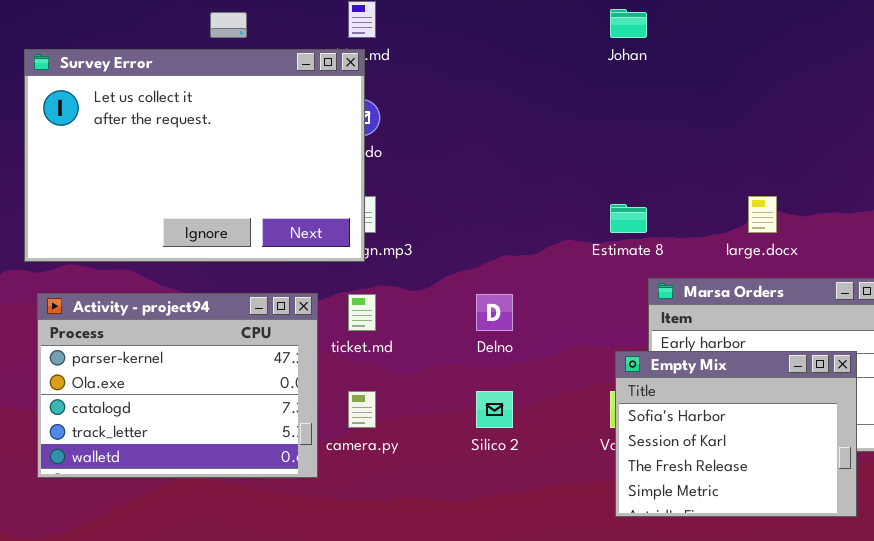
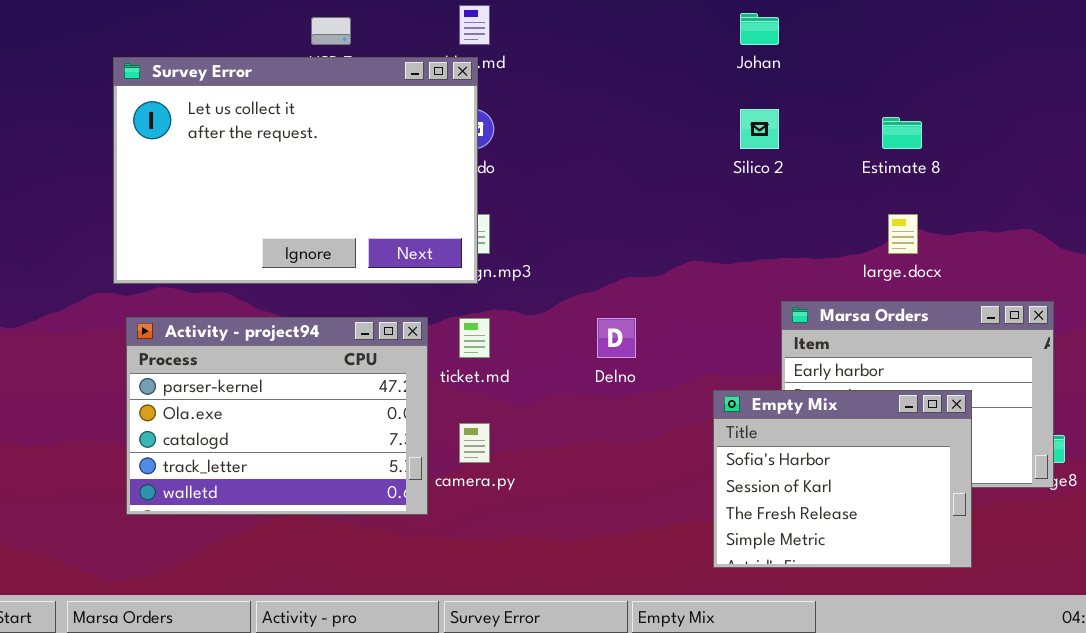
Estimate 8: [610,204,647,233] -> [882,117,922,149], moved
Empty Mix: [615,351,857,517] -> [713,390,972,568], moved
Silico 2: [476,391,513,428] -> [740,109,779,149], moved

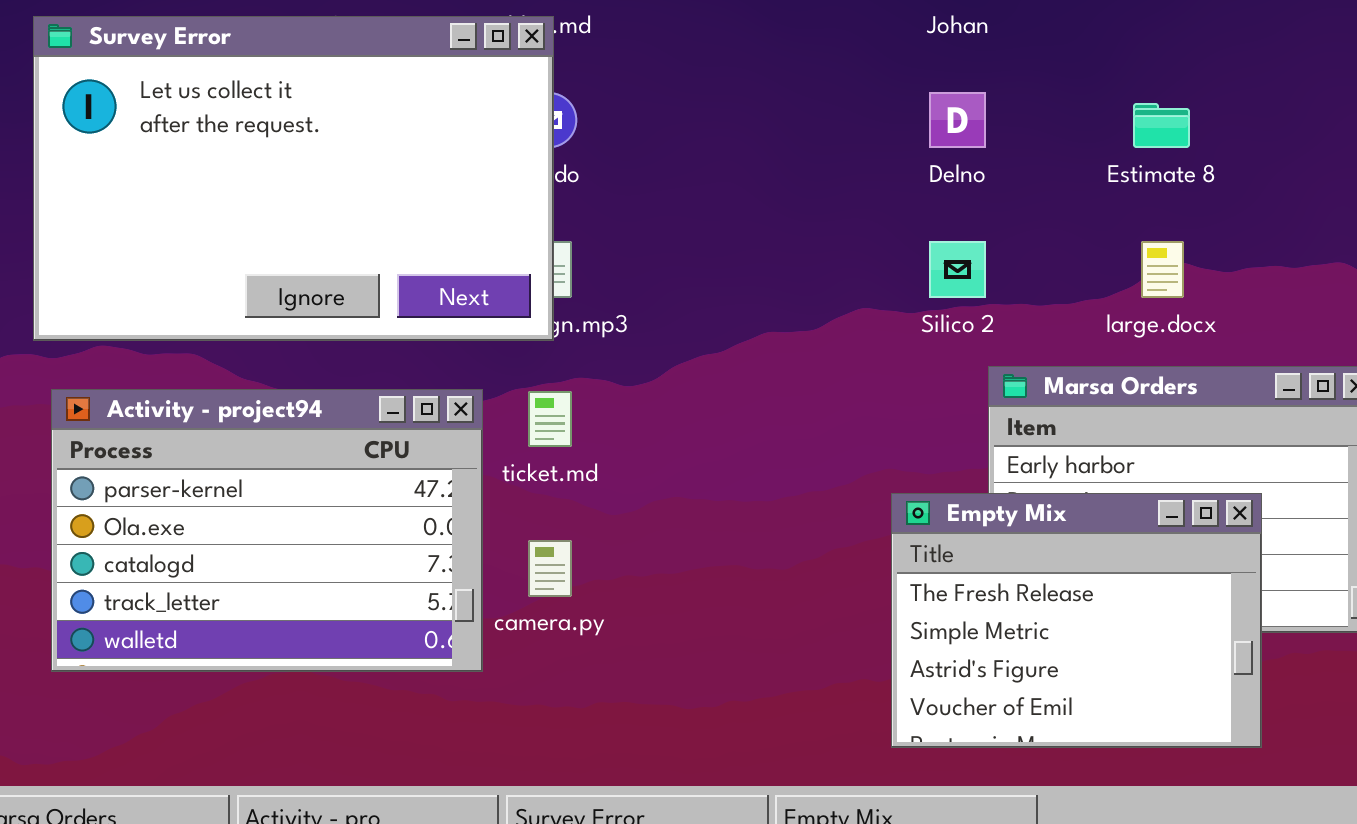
Silico 2: [740,109,779,149] -> [929,241,986,298], moved
Delno: [597,318,636,358] -> [929,92,986,148], moved
Empty Mix: [713,390,972,568] -> [891,493,1262,748], scrolled down 2 rows

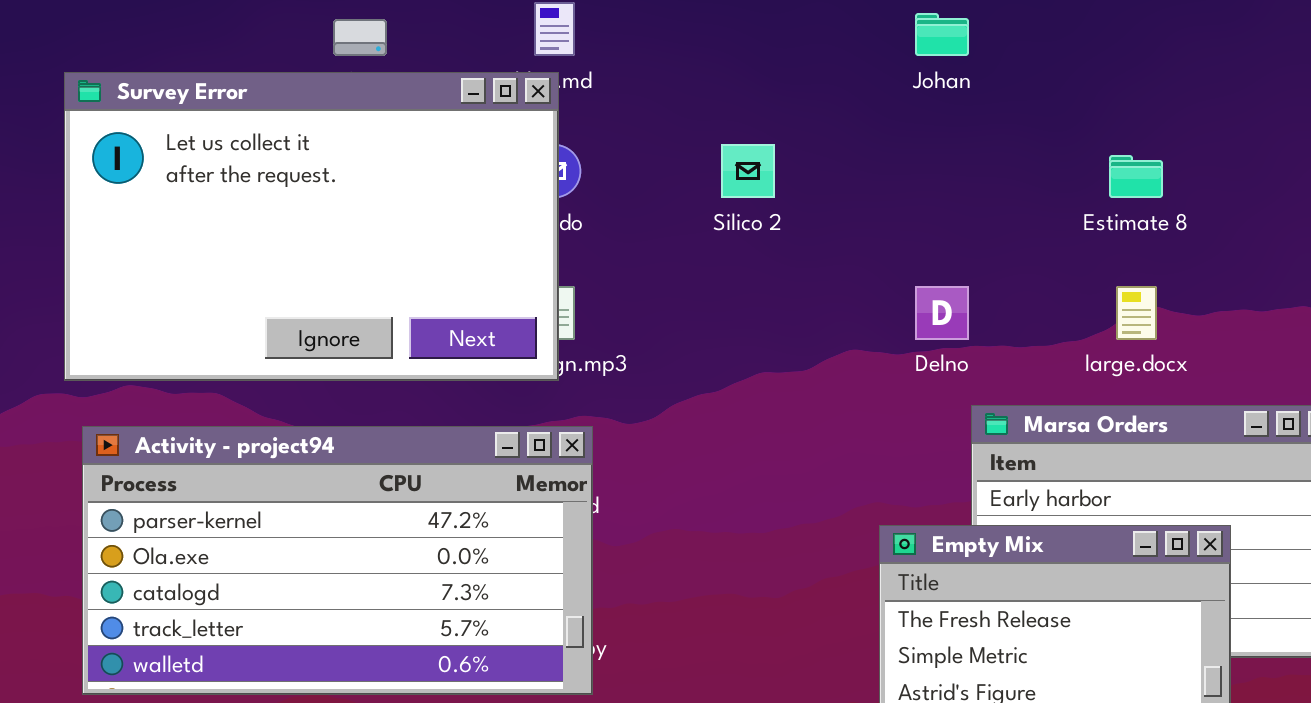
Delno: [929,92,986,148] -> [915,286,969,340], moved
Silico 2: [929,241,986,298] -> [721,144,775,198], moved
Activity - project94: [51,389,483,672] -> [82,426,593,695], resized

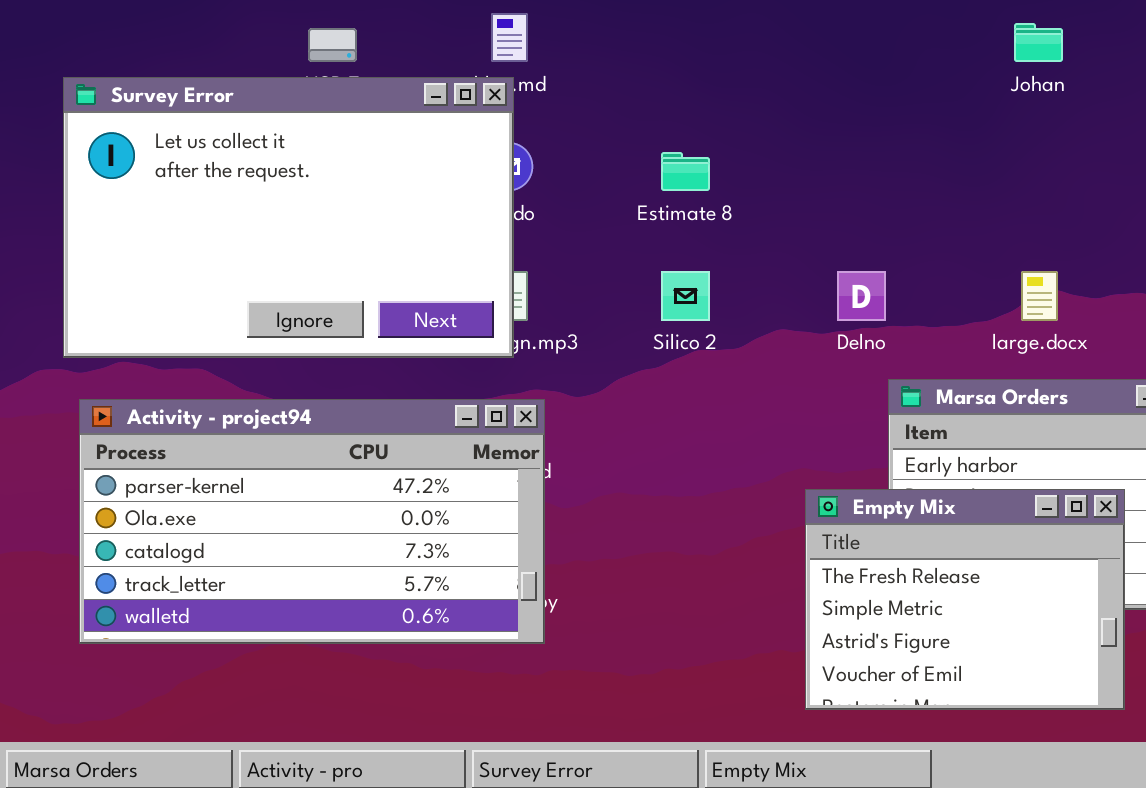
Johan: [915,13,969,56] -> [1014,23,1063,62], moved
Silico 2: [721,144,775,198] -> [661,271,710,321], moved
Estimate 8: [1109,155,1163,198] -> [661,152,710,191], moved

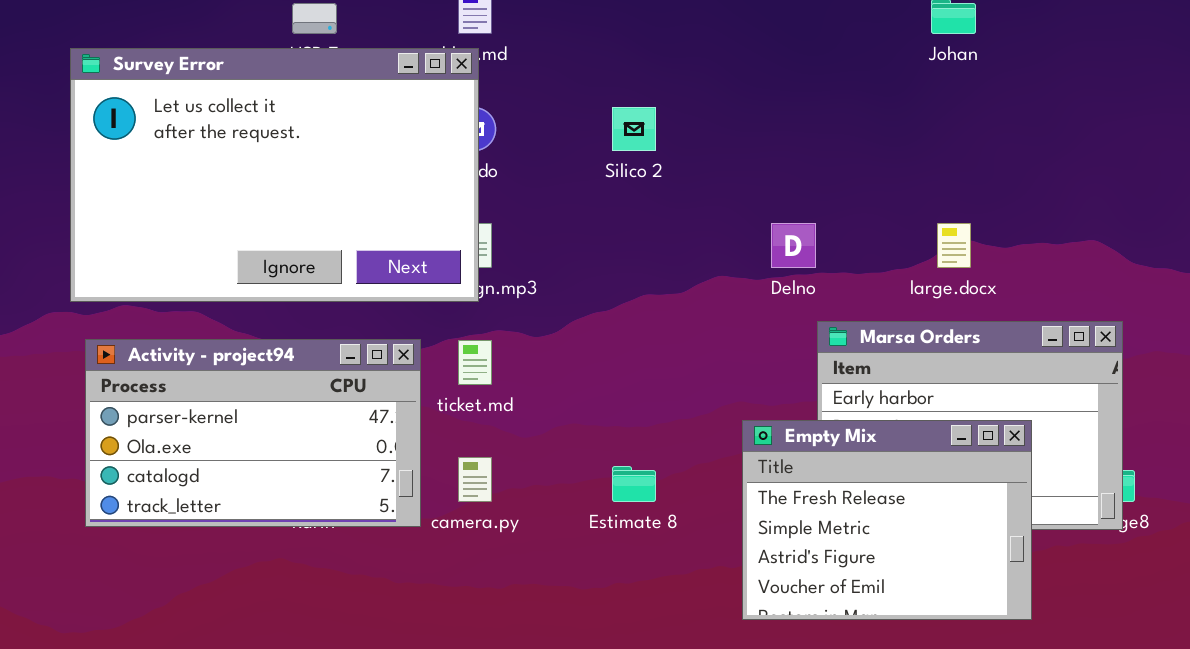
Estimate 8: [661,152,710,191] -> [612,466,656,502], moved
Silico 2: [661,271,710,321] -> [612,107,656,151], moved
Activity - project94: [79,399,545,644] -> [85,339,421,527], resized

